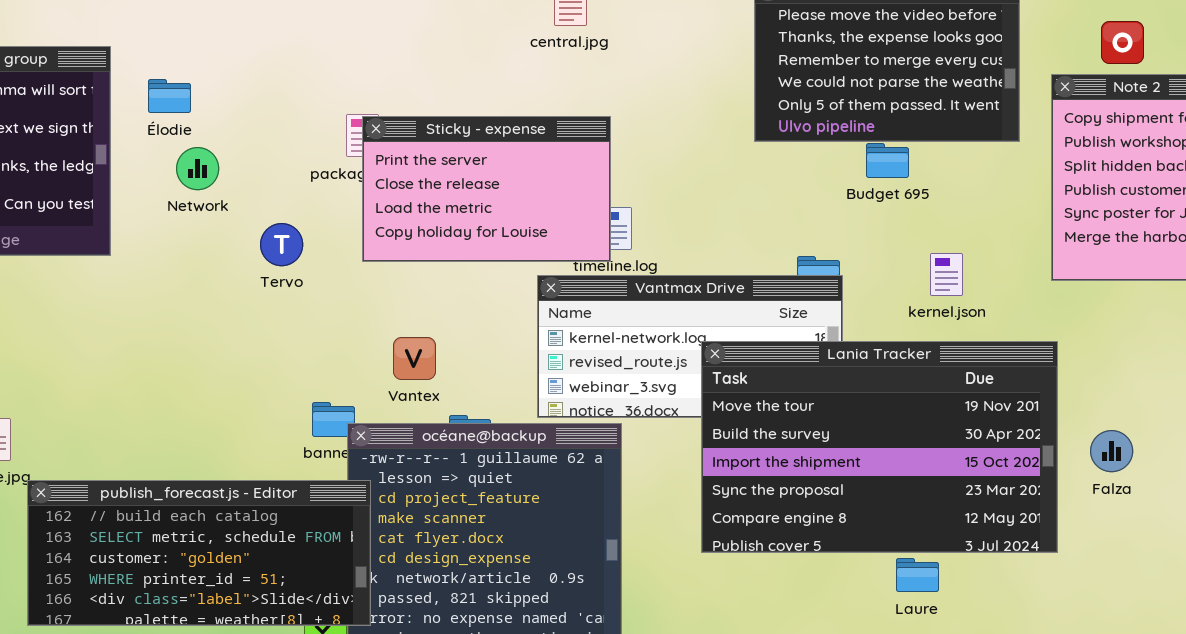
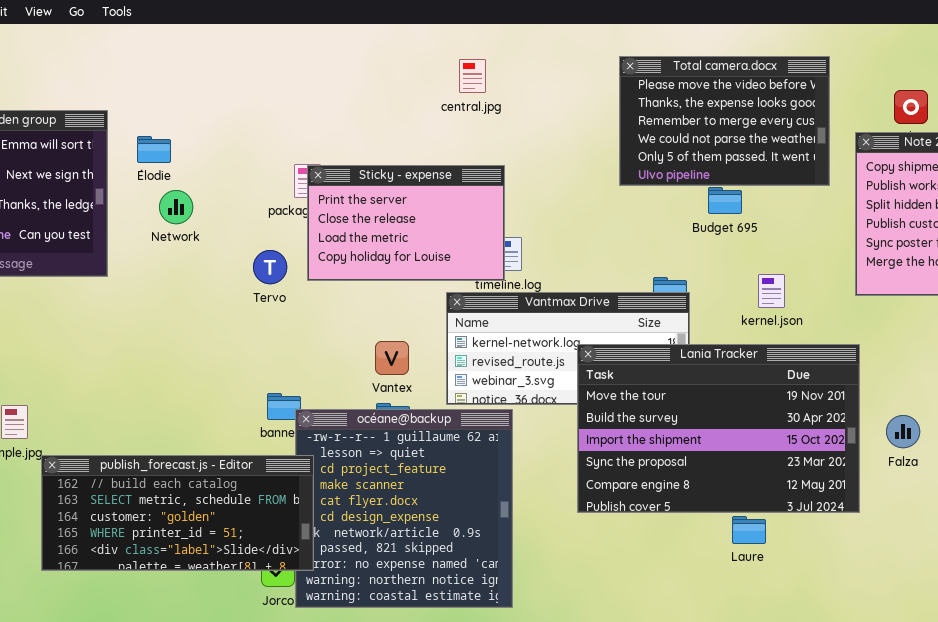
Tervo: [260,223,303,266] -> [253,250,287,284], moved
Vantex: [393,337,436,380] -> [375,341,409,375], moved

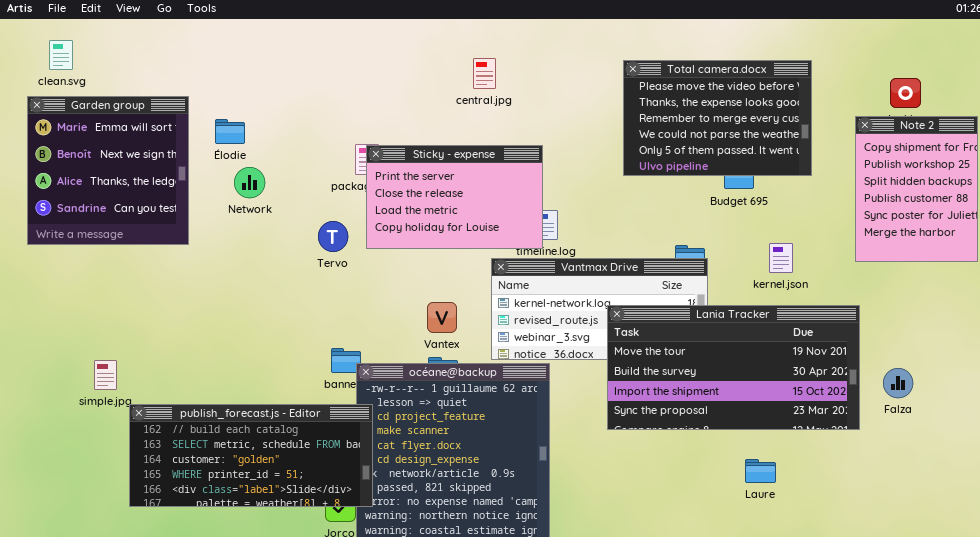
Total camera.docx: [619,56,830,186] -> [623,60,812,176], moved
central.jpg: [459,59,486,93] -> [473,58,496,89], moved
Lania Tracker: [577,344,860,513] -> [607,305,860,430], resized

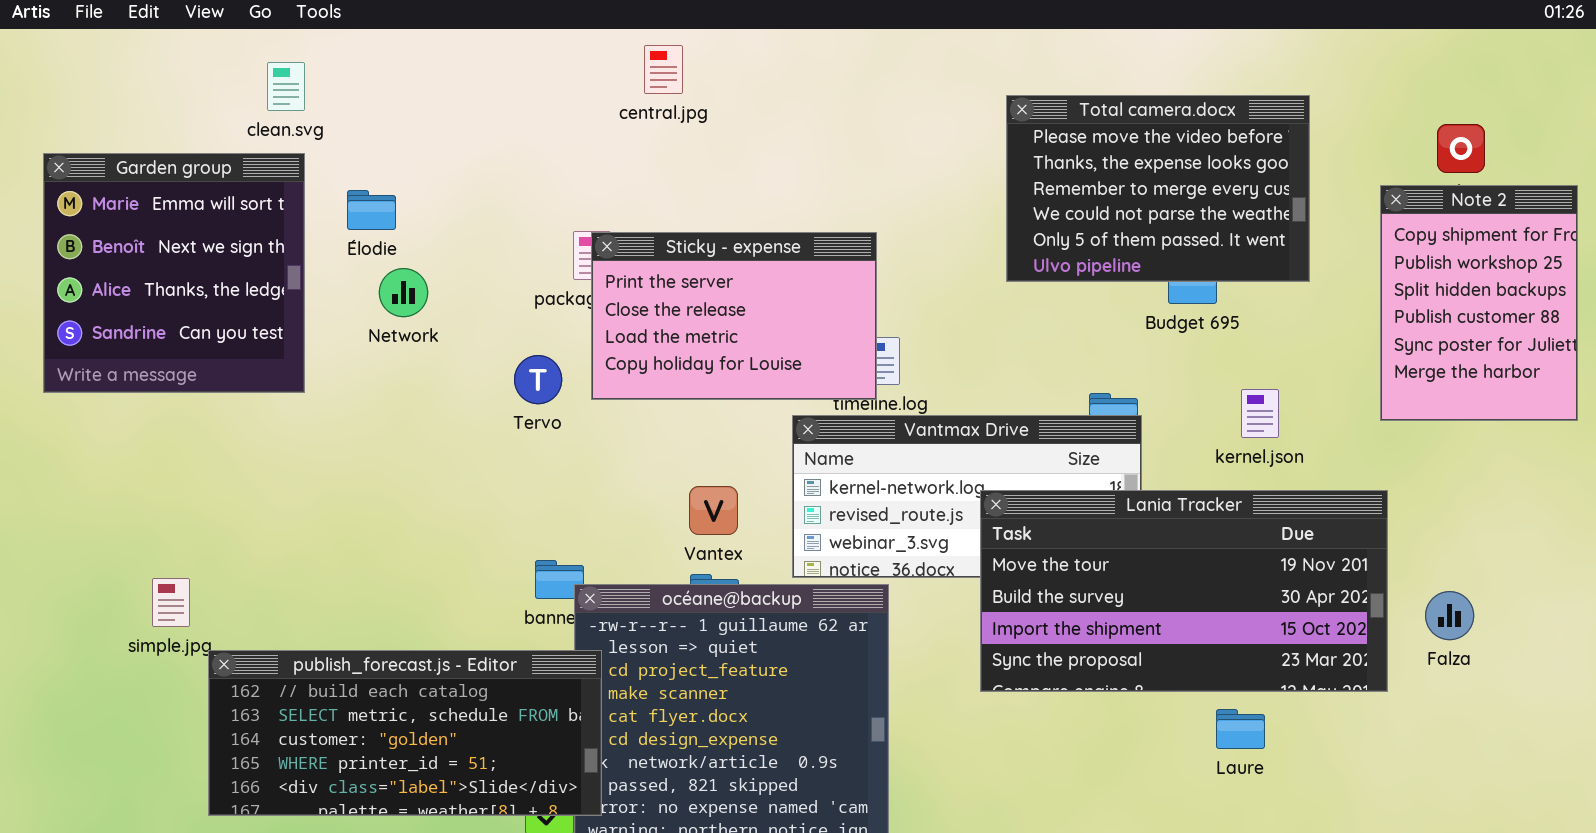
clean.svg: [49,40,73,70] -> [267,62,305,111], moved
central.jpg: [473,58,496,89] -> [644,45,683,94], moved
Laure: [745,459,776,483] -> [1216,709,1265,749], moved

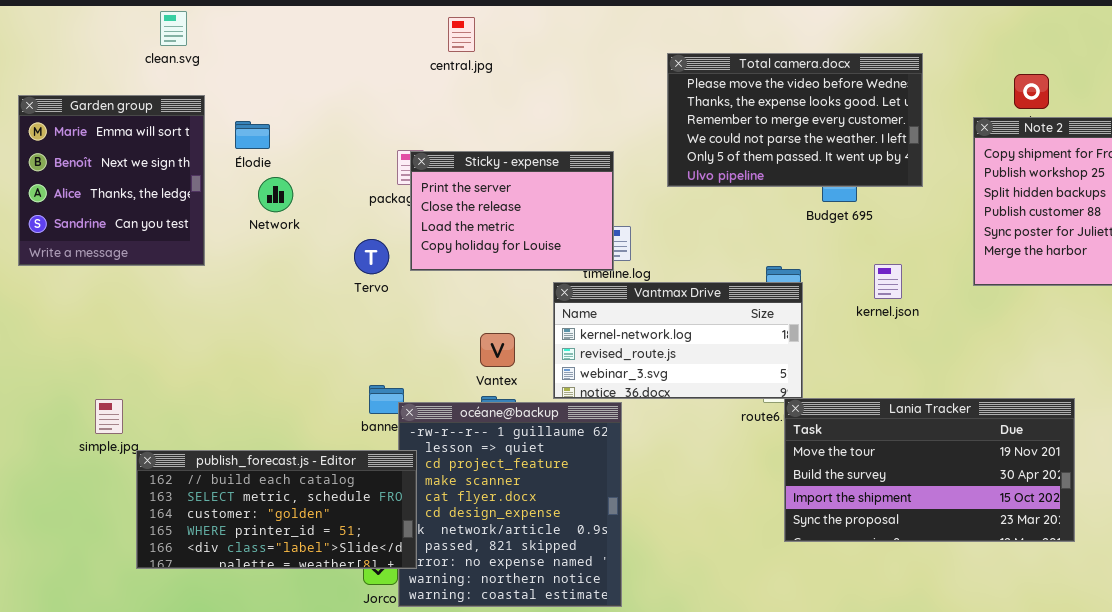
clean.svg: [267,62,305,111] -> [160,11,187,46], moved
Total camera.docx: [1006,95,1310,282] -> [667,53,923,187], resized
Lania Tracker: [980,490,1388,692] -> [784,398,1075,542], moved

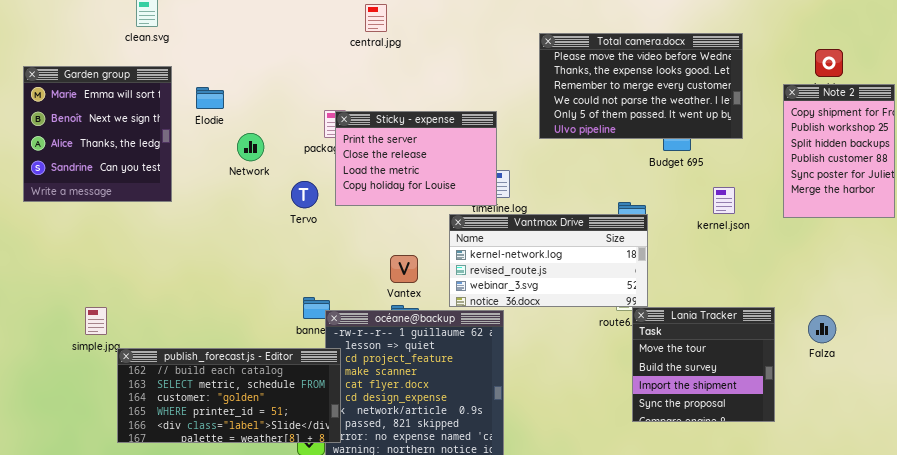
Network: [258,177,293,212] -> [237,133,264,161], moved
kernel.json: [874,264,902,299] -> [713,187,735,214], moved
Lania Tracker: [784,398,1075,542] -> [632,307,775,422], resized

